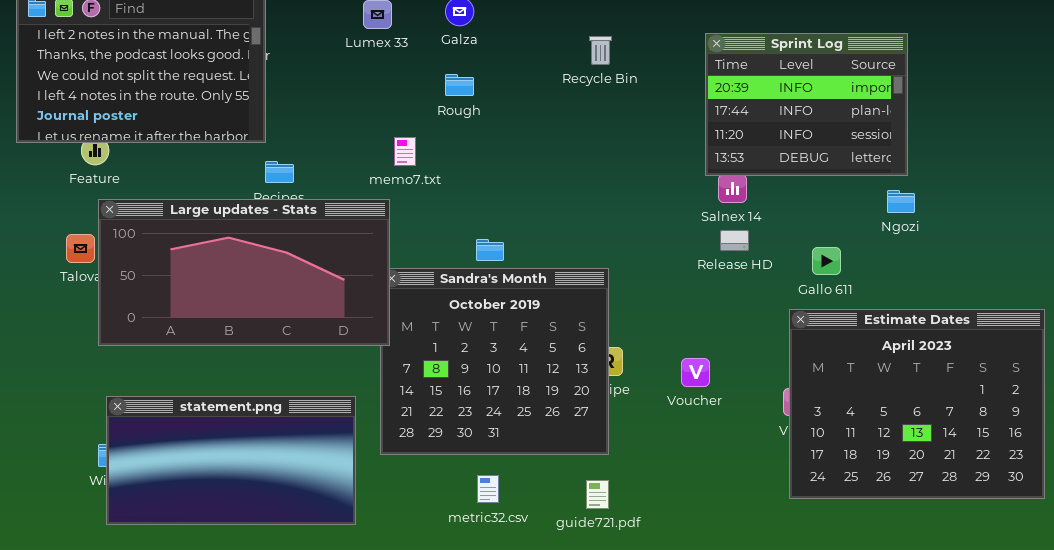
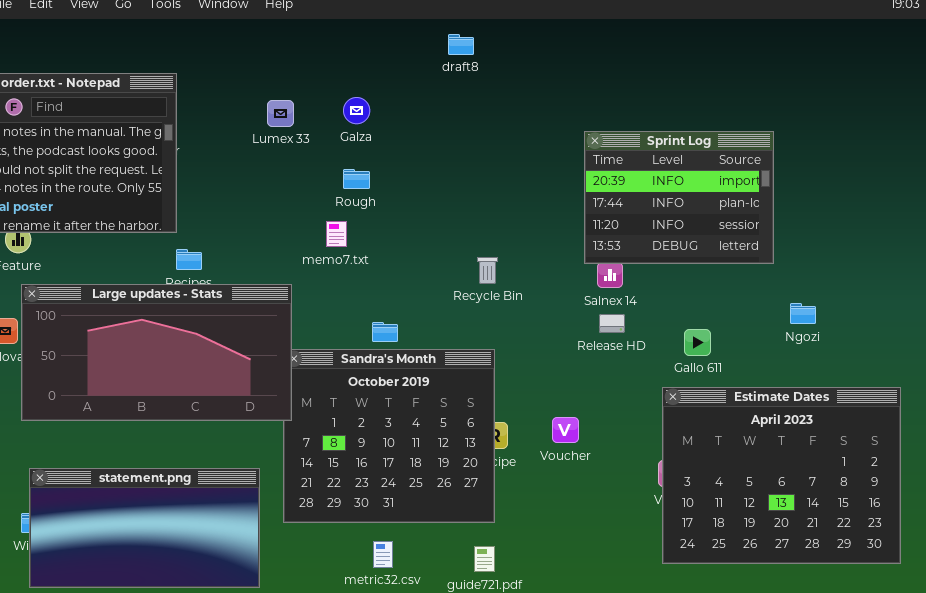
Recycle Bin: [589,36,612,65] -> [477,257,498,284], moved
memo7.txt: [394,137,416,166] -> [326,221,347,247], moved
Ngozi: [887,190,915,213] -> [790,303,816,324], moved
Voucher: [681,358,710,387] -> [552,417,579,443], moved

